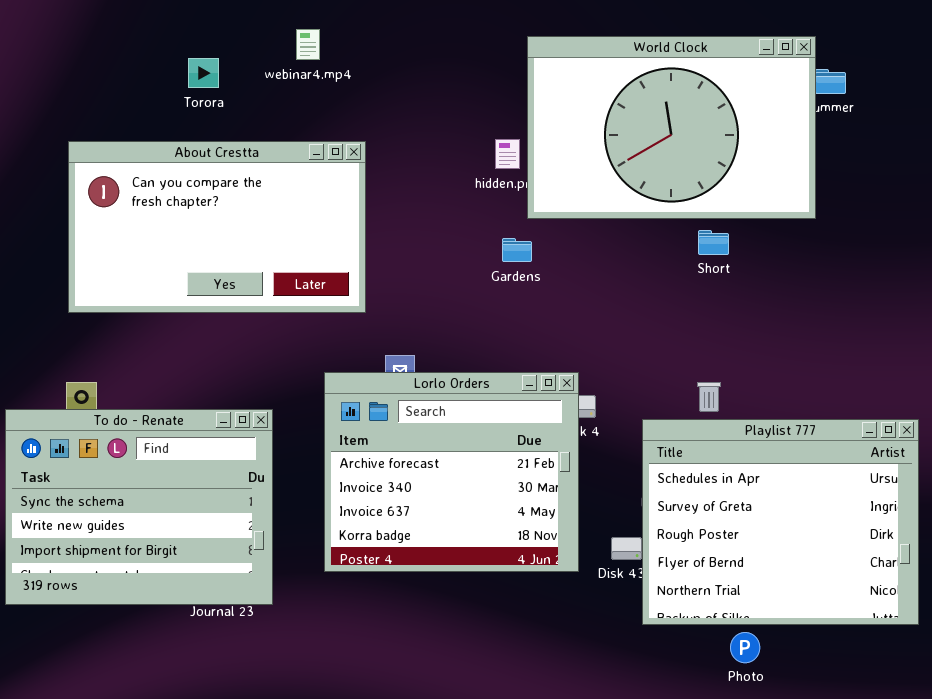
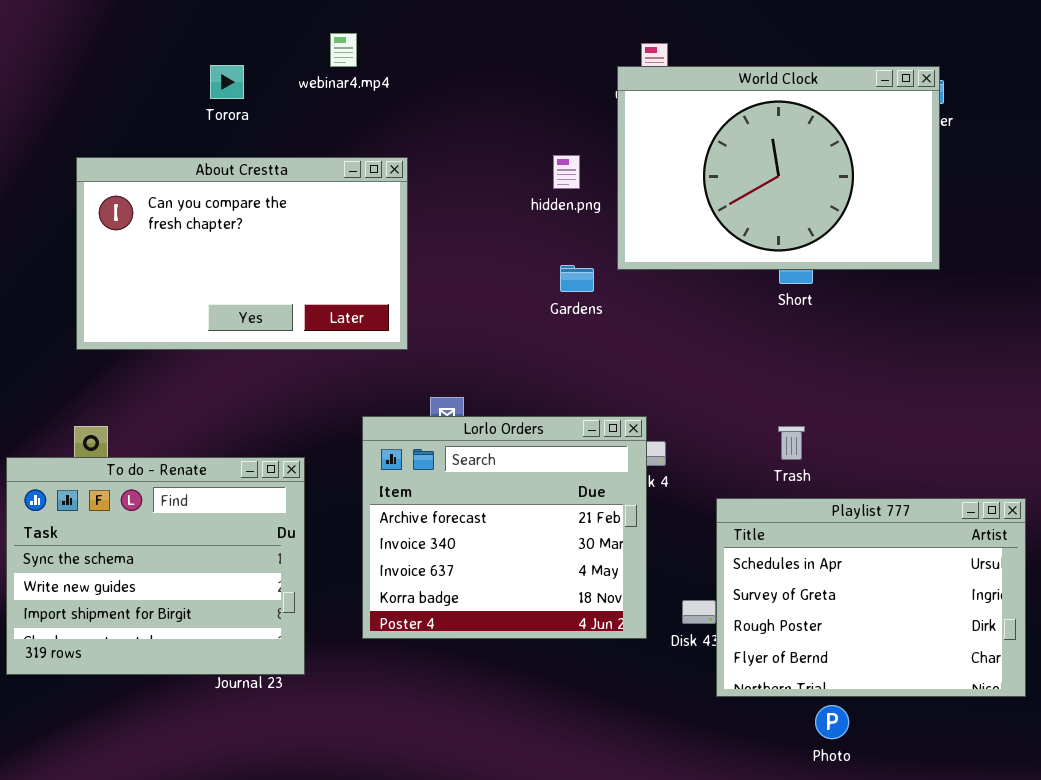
World Clock: [527,36,816,219] -> [617,66,940,270], moved
Playlist 777: [642,419,919,625] -> [716,498,1026,697], resized

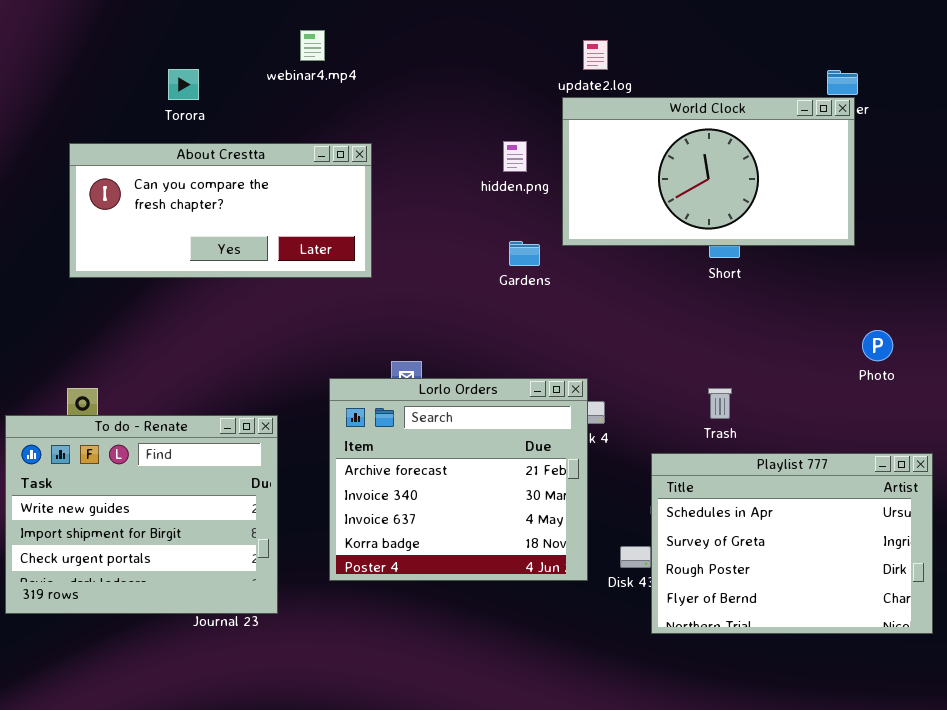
Torora: [210,65,244,99] -> [168,69,199,100], moved
World Clock: [617,66,940,270] -> [562,97,855,246], resized
About Crestta: [76,157,408,350] -> [69,143,372,278], resized
To do - Renate: [6,457,305,675] -> [5,415,278,614], scrolled down 1 row
Photo: [815,705,849,739] -> [862,330,893,361], moved

